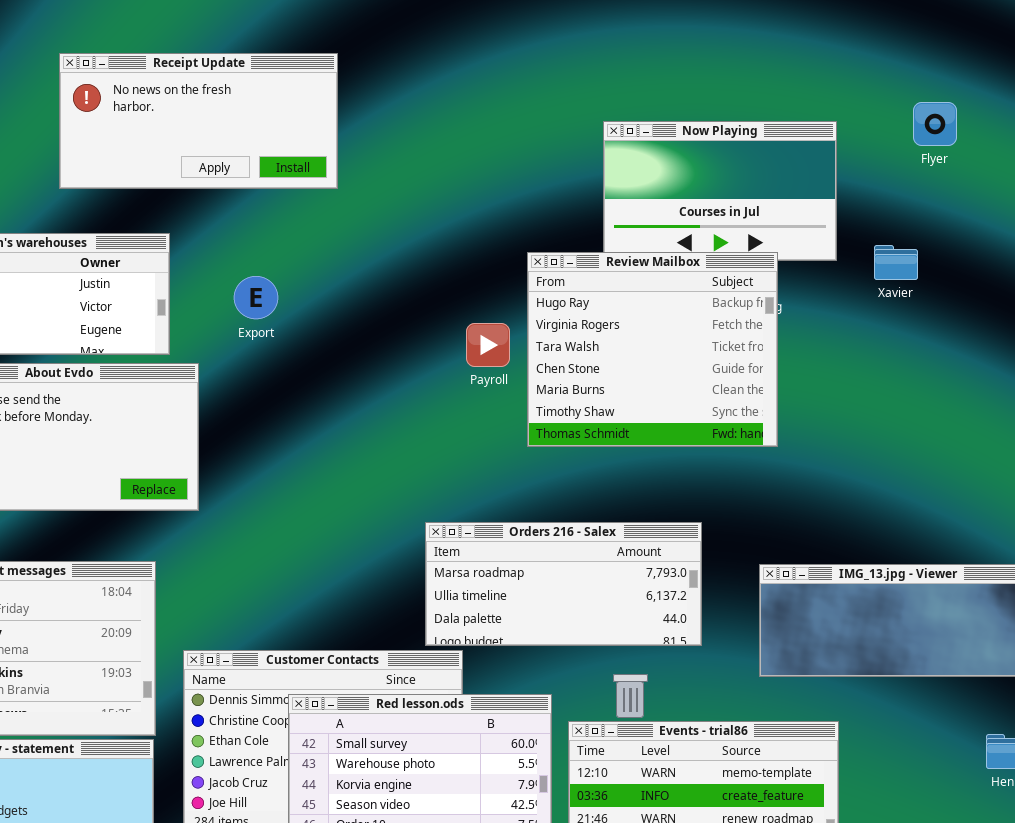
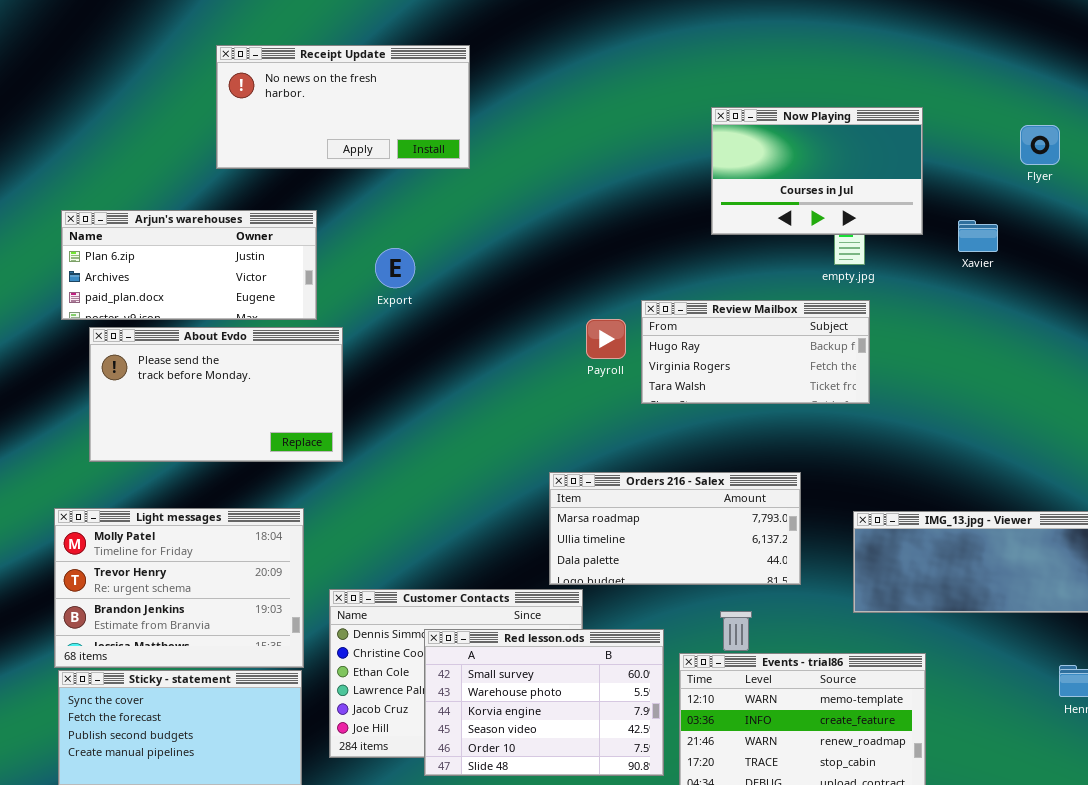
Flyer: [913,102,957,146] -> [1020,125,1060,165], moved
Review Mailbox: [527,252,778,447] -> [641,300,870,404], resized
Payroll: [466,323,510,367] -> [586,319,626,359], moved

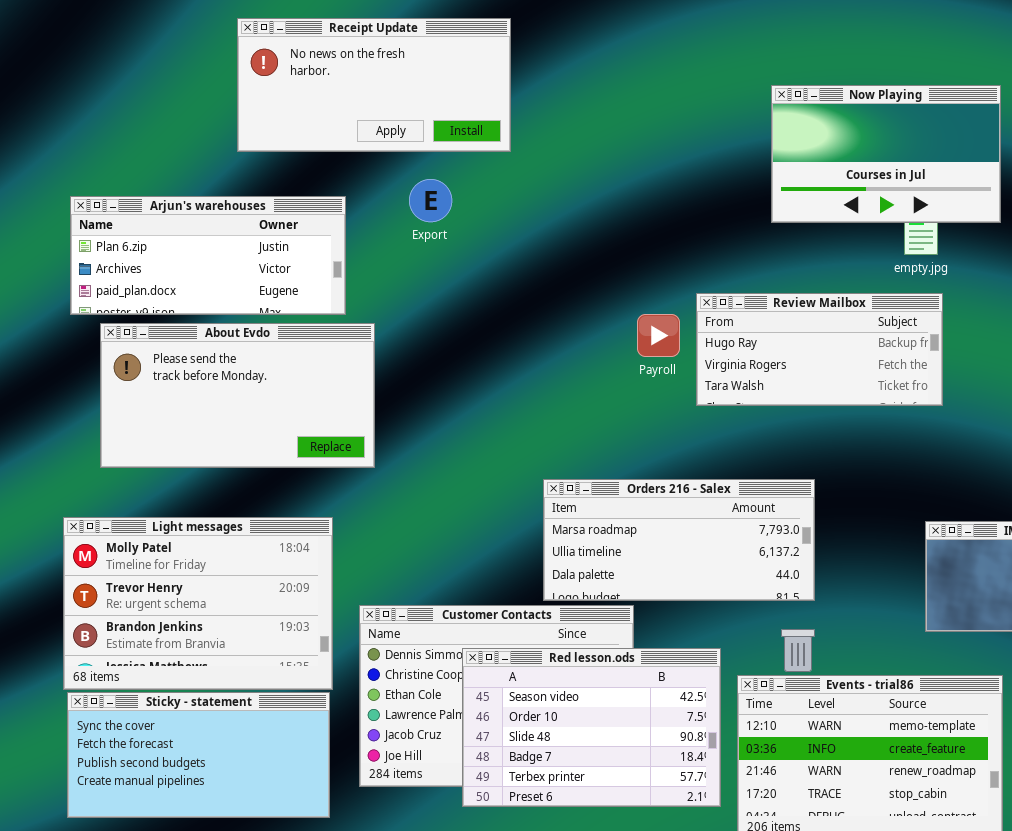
Export: [375,248,415,288] -> [409,179,452,222], moved
Orders 216 - Salex: [549,472,801,585] -> [543,479,815,601], moved
Red lesson.ods: [424,629,664,776] -> [462,648,721,807], scrolled down 3 rows

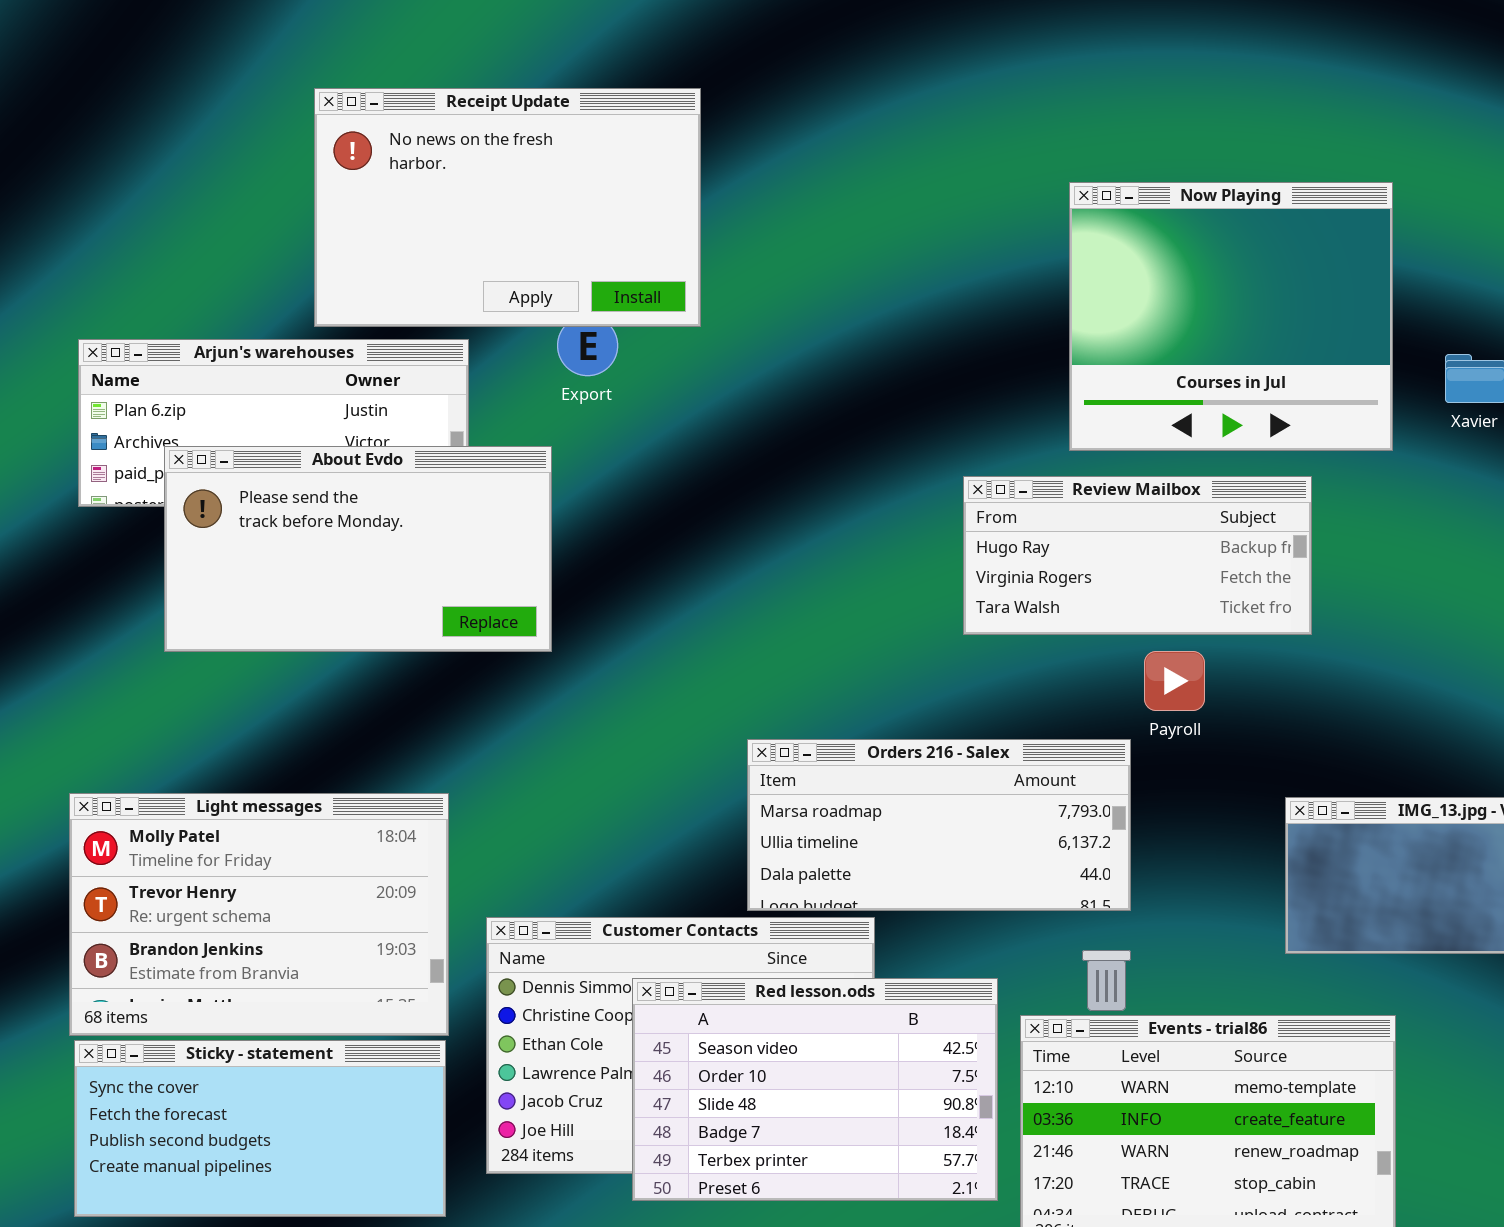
Receipt Update: [237,18,511,152] -> [314,88,701,327], resized
Now Playing: [771,85,1001,223] -> [1069,182,1393,451], resized
Payroll: [637,314,680,357] -> [1144,651,1205,711], moved
About Evdo: [100,323,375,468] -> [164,446,552,652], moved

